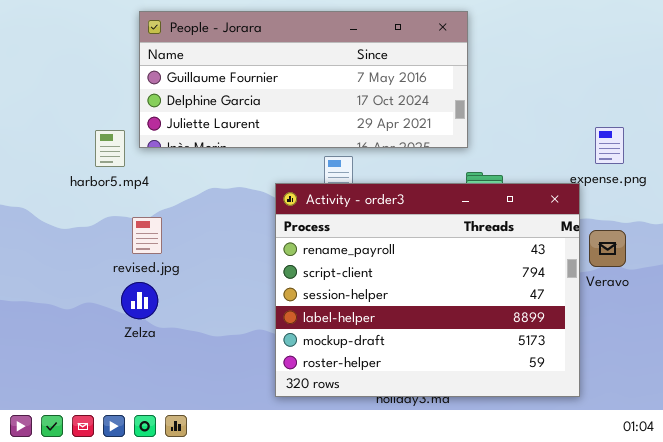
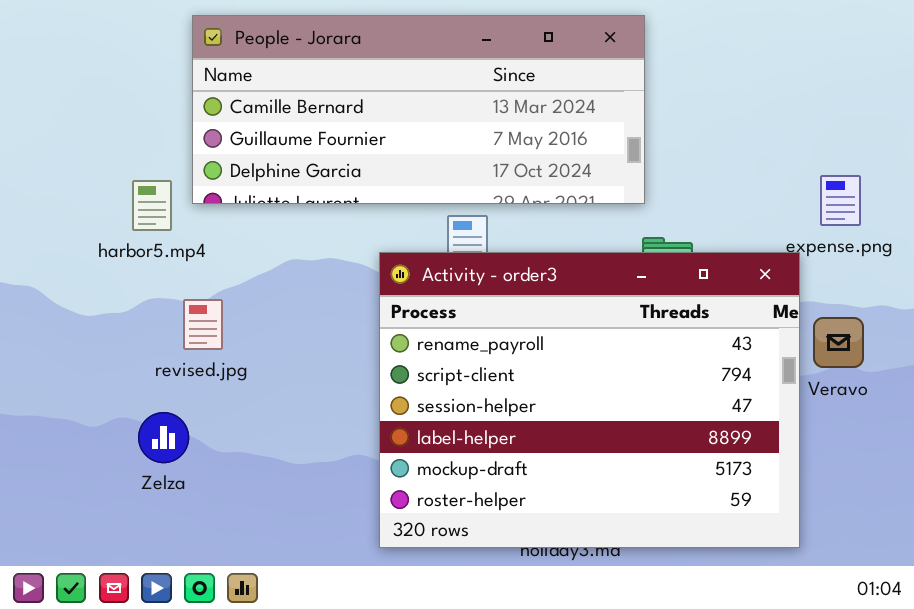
People - Jorara: [139,11,468,148] -> [192,15,645,204], scrolled up 1 row
Zelza: [121,282,158,319] -> [138,412,189,463], moved

